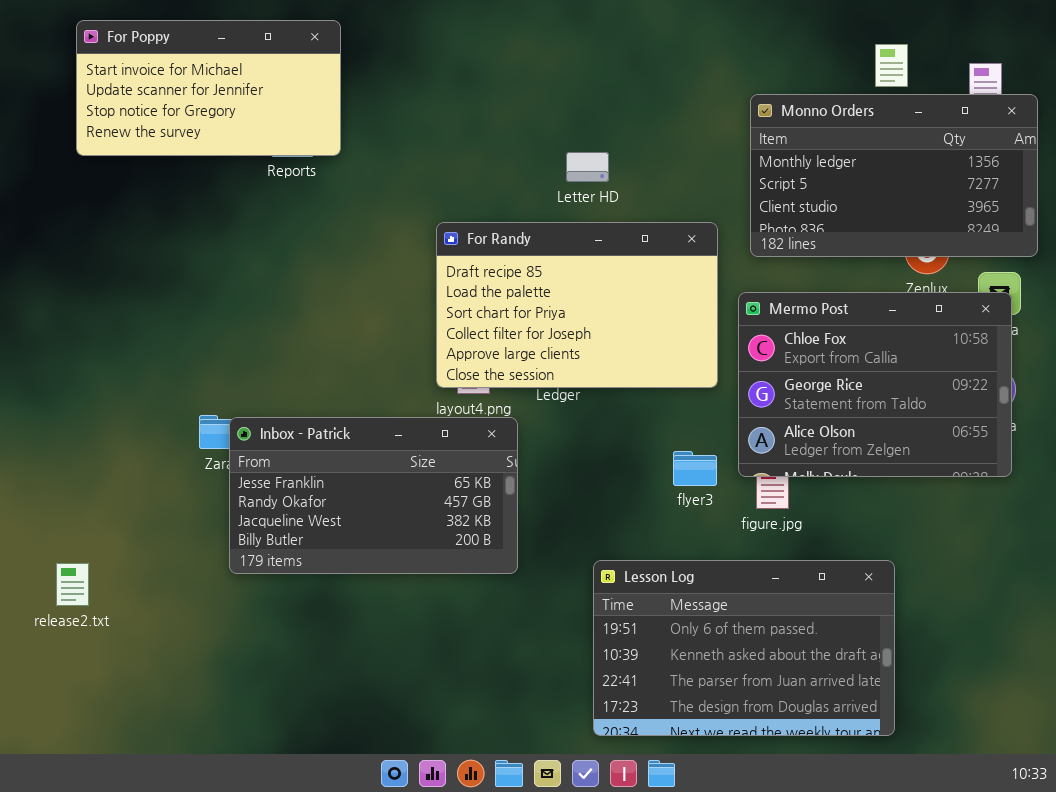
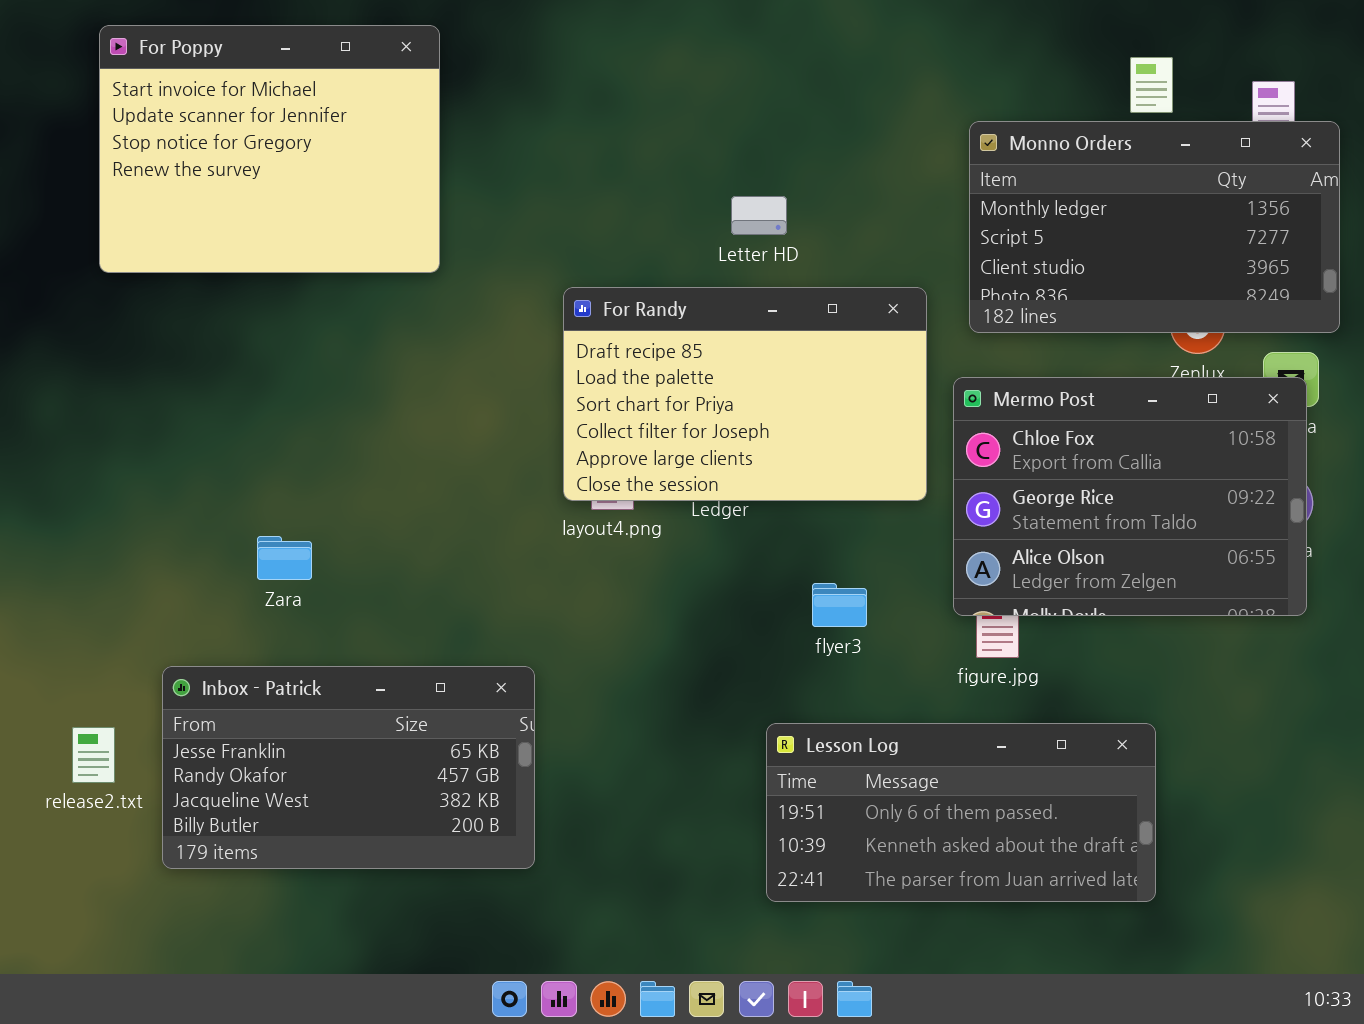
For Poppy: [76,20,341,156] -> [99,25,440,273], resized
Inbox - Patrick: [229,417,518,574] -> [162,666,535,869], moved
flyer3: [673,451,717,486] -> [812,583,867,627], moved
Lesson Log: [593,560,895,736] -> [766,723,1156,902], resized

